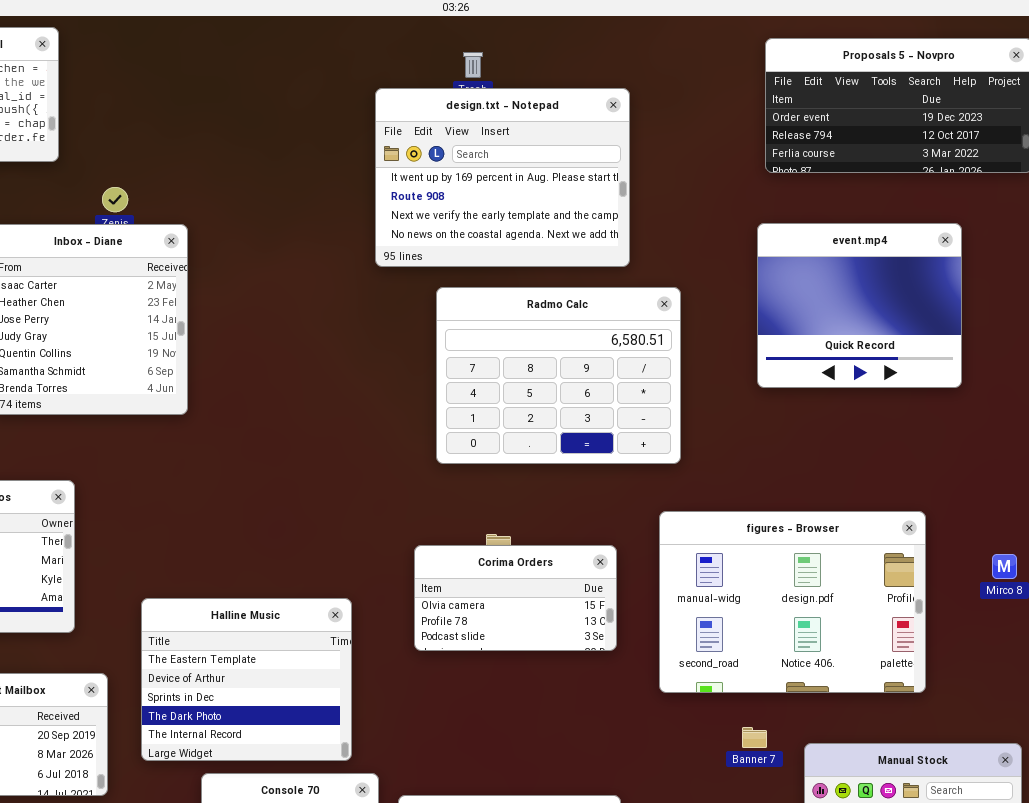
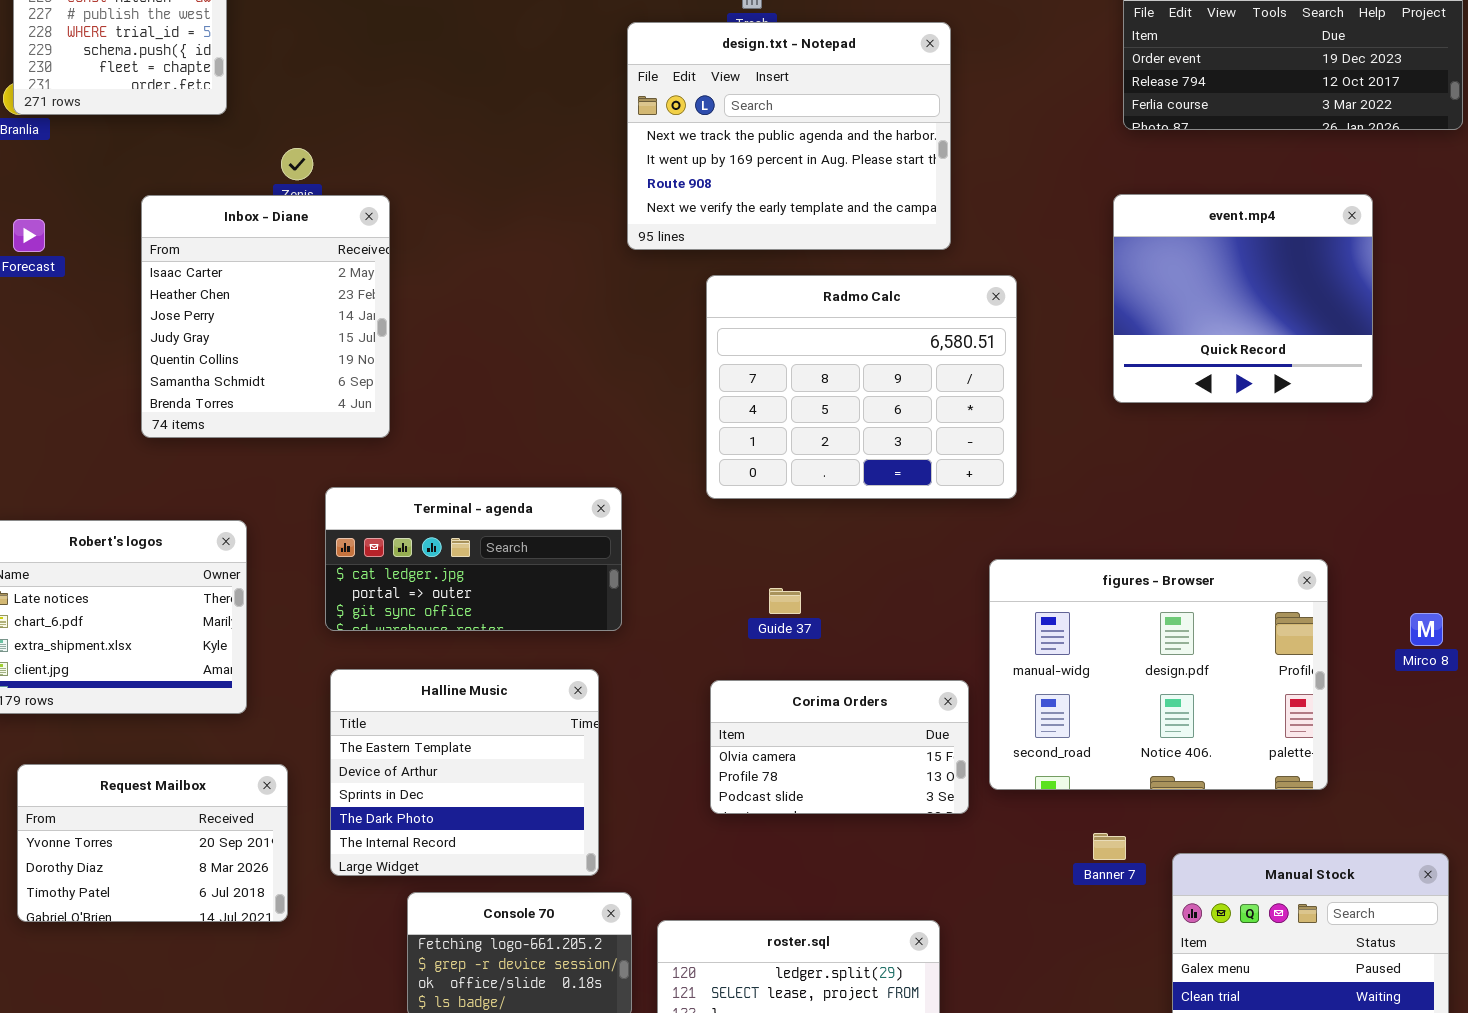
design.txt - Notepad: [375,88,630,267] -> [627,22,951,250], scrolled up 1 row
Terminal - agenda: none -> [325,487,622,631], opened
Corima Orders: [414,545,617,651] -> [710,680,969,814], moved

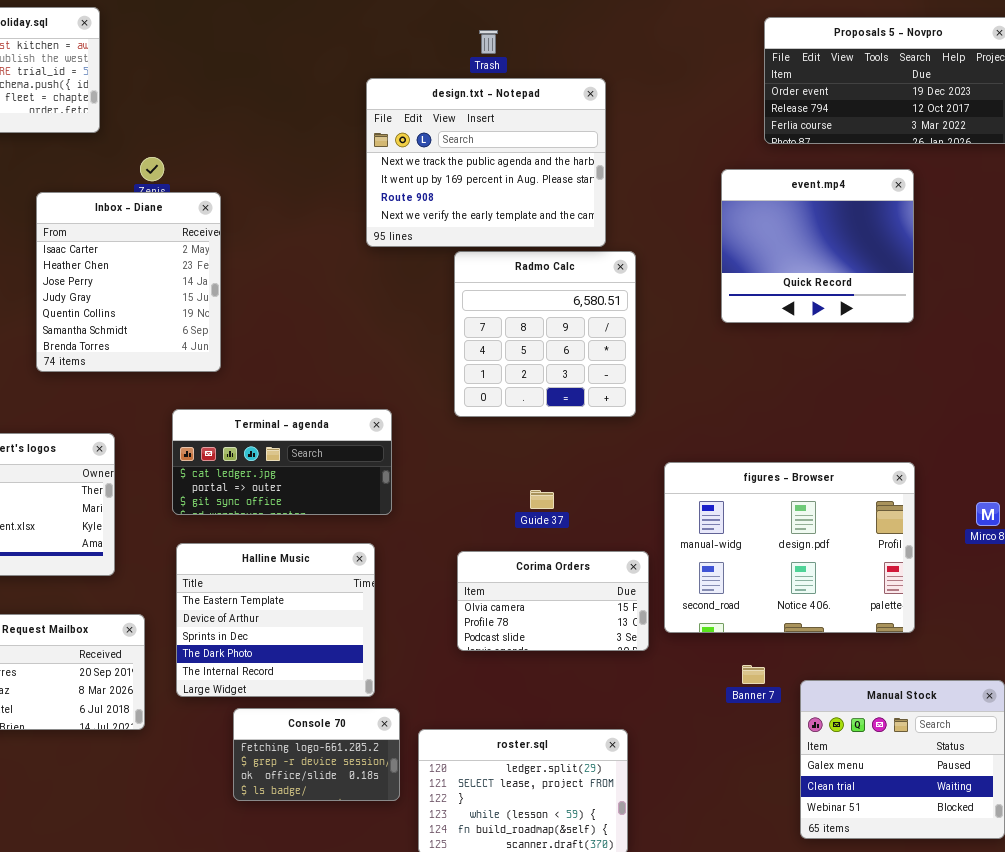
design.txt - Notepad: [627,22,951,250] -> [366,78,606,247], moved
event.mp4: [1113,194,1373,403] -> [721,169,914,323], moved
Radmo Calc: [706,275,1017,499] -> [454,251,636,417], resized
Guide 37: [769,588,801,614] -> [530,490,554,509], moved

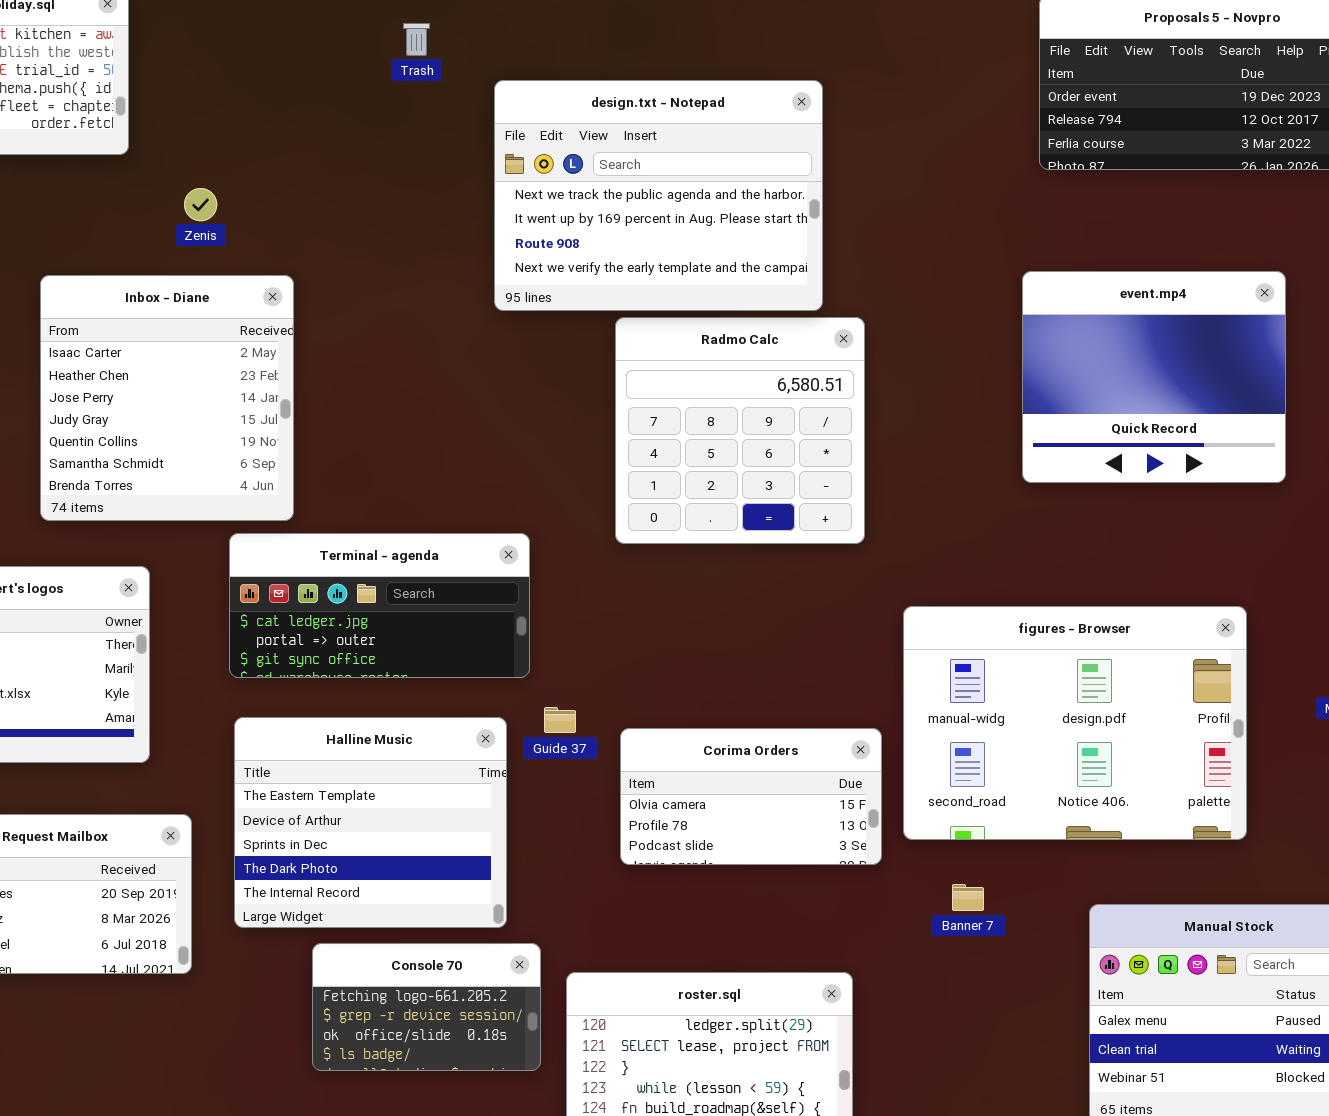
Trash: [479,30,498,54] -> [403,23,430,56], moved
event.mp4: [721,169,914,323] -> [1022,271,1286,483], moved
Inbox - Diane: [36,192,221,372] -> [40,275,294,521], moved
Guide 37: [530,490,554,509] -> [544,707,576,733], moved
Banner 7: [742,665,765,684] -> [952,884,984,911], moved

